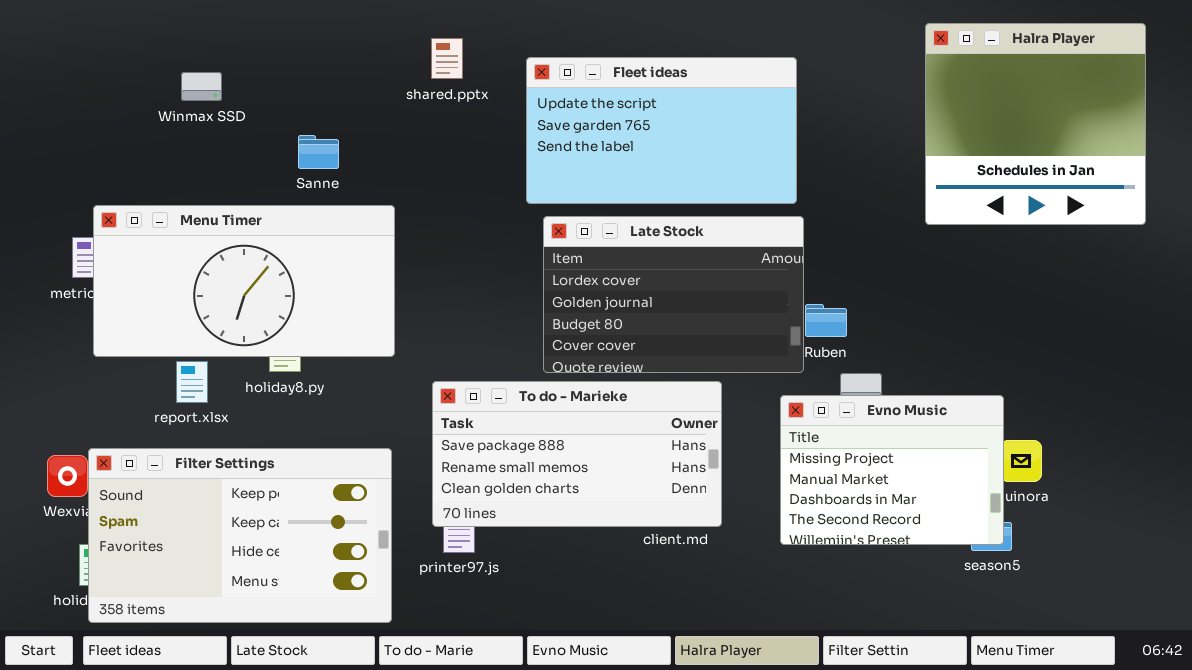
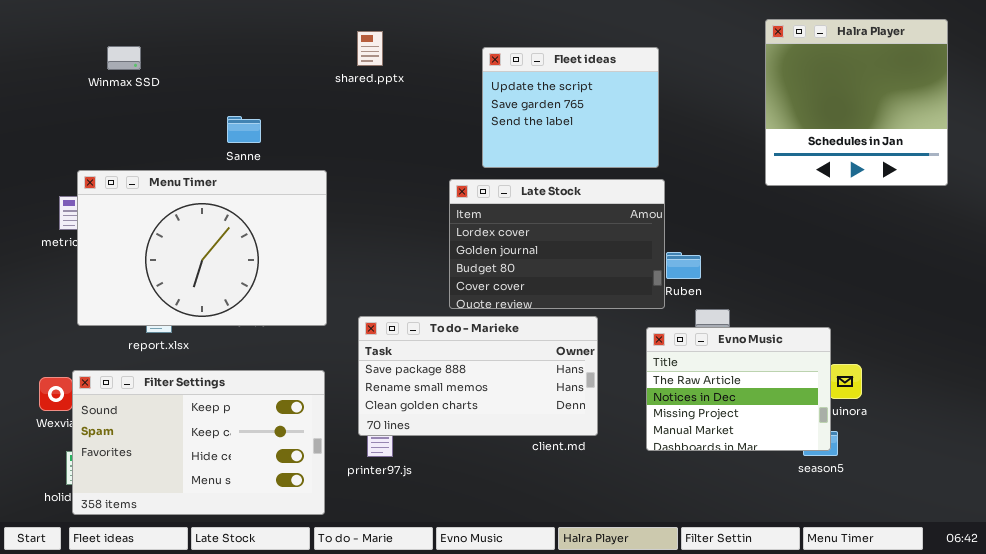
Fleet ideas: [526,57,797,204] -> [482,47,659,168], resized
Winmax SSD: [181,72,222,101] -> [107,46,141,70], moved
Sanne: [298,135,339,169] -> [227,116,261,143], moved
Menu Timer: [93,205,395,357] -> [77,170,327,326], resized
Evno Music: [780,395,1004,545] -> [646,327,831,451], scrolled up 2 rows

